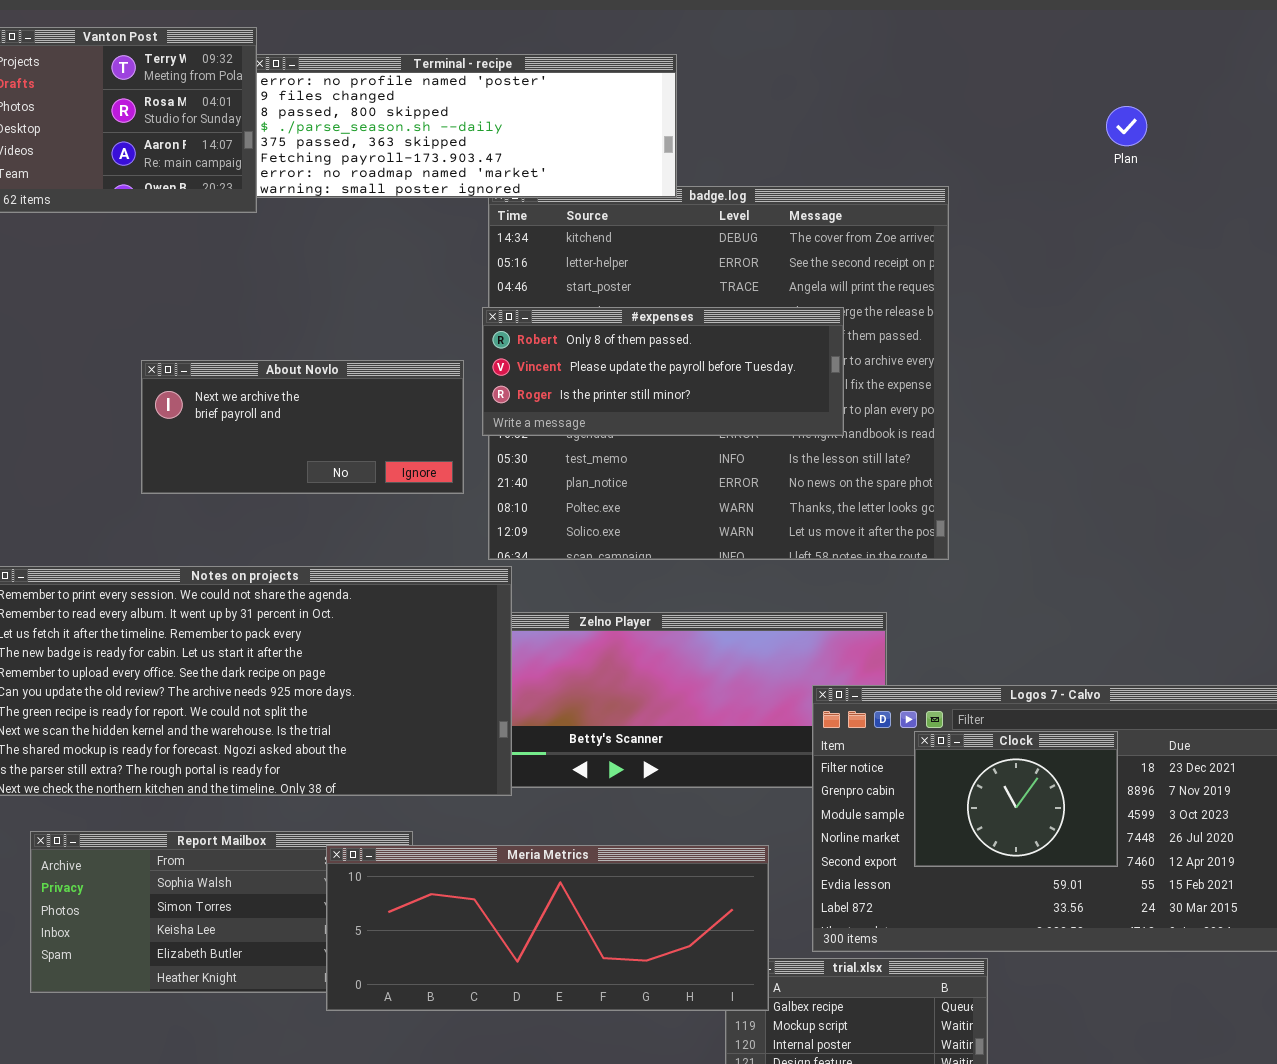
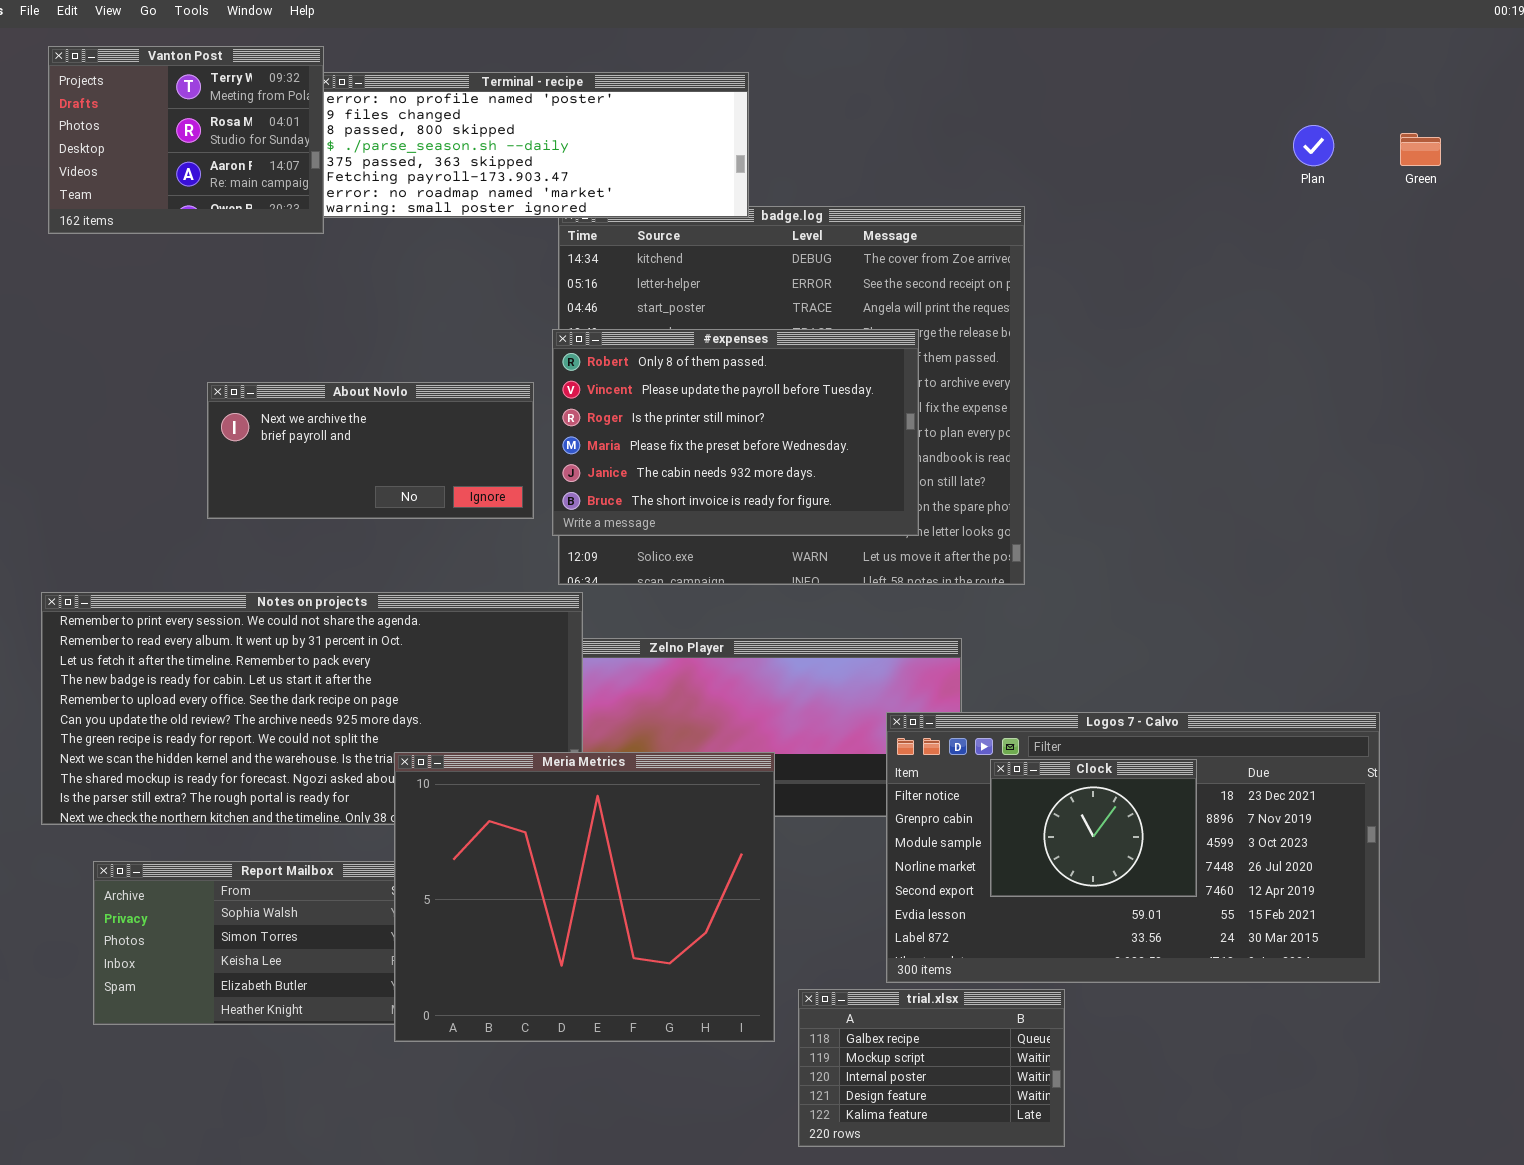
Plan: [1106,106,1147,146] -> [1293,125,1334,166], moved
#expenses: [482,307,844,436] -> [552,329,919,536], resized
Meria Metrics: [326,845,769,1011] -> [394,752,775,1042], resized

